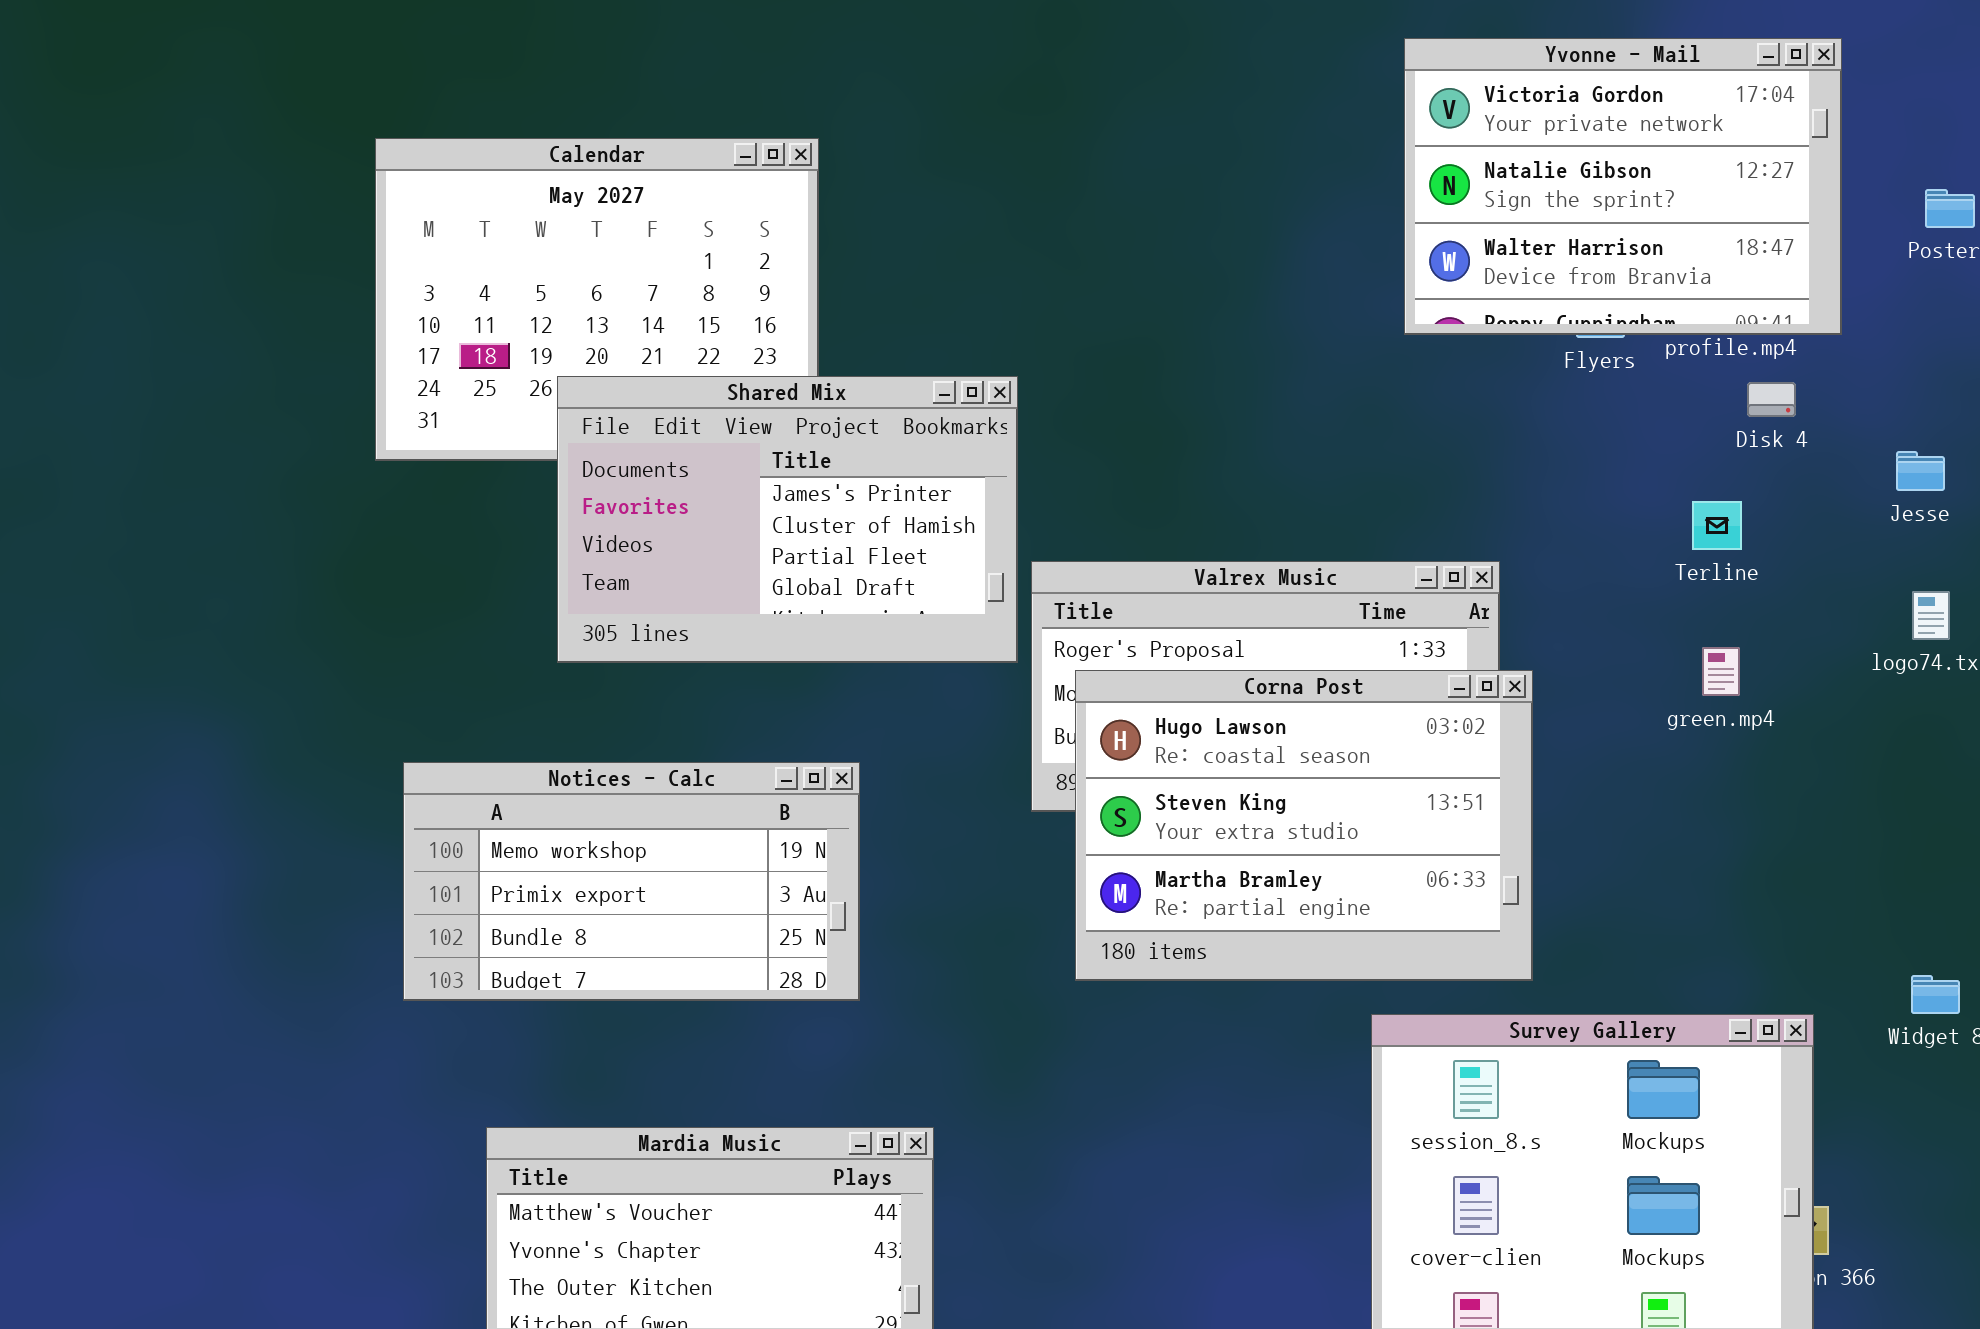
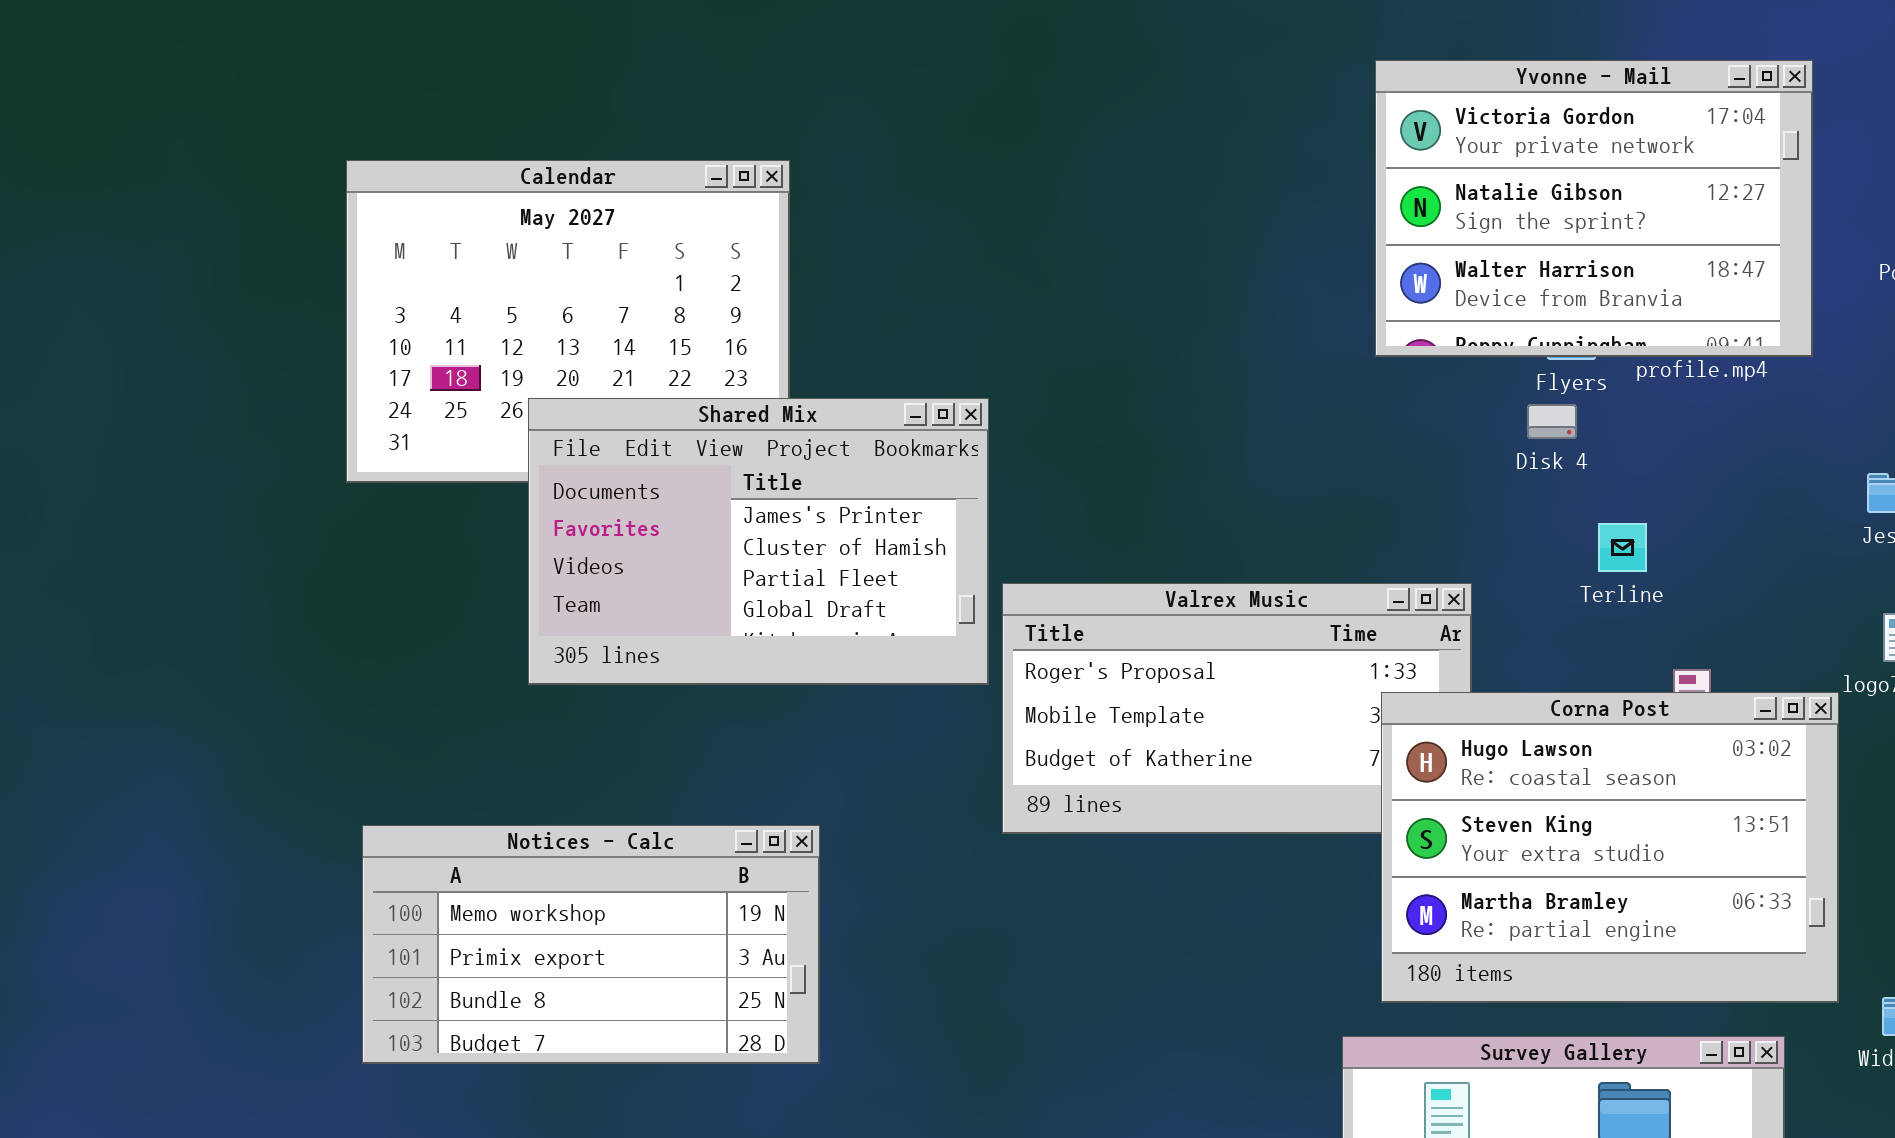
Disk 4: [1747,382,1796,417] -> [1527,404,1577,439], moved
Terline: [1692,501,1742,550] -> [1598,523,1647,572], moved
Corna Post: [1075,670,1533,981] -> [1381,692,1839,1003], moved
Notices - Calc: [403,762,860,1001] -> [362,825,820,1064], moved

